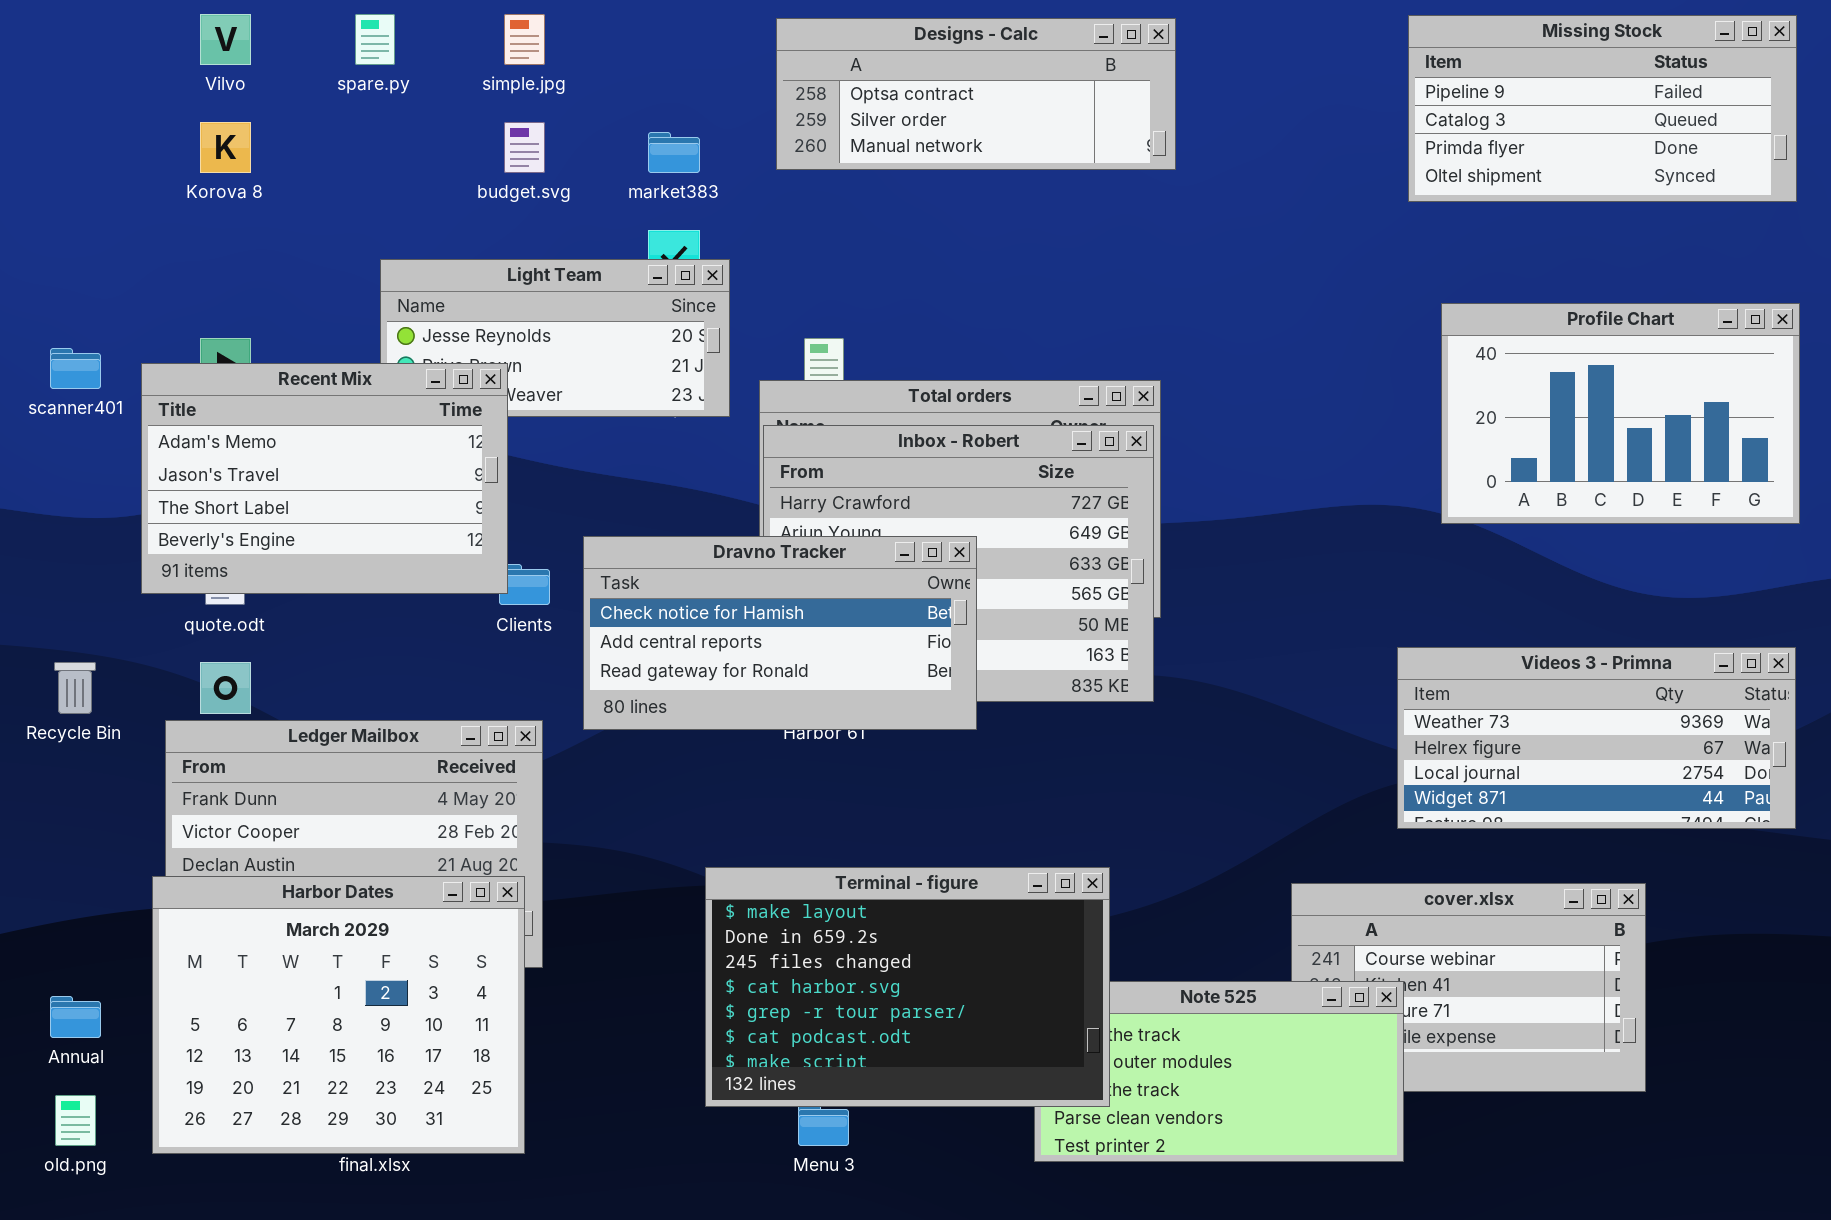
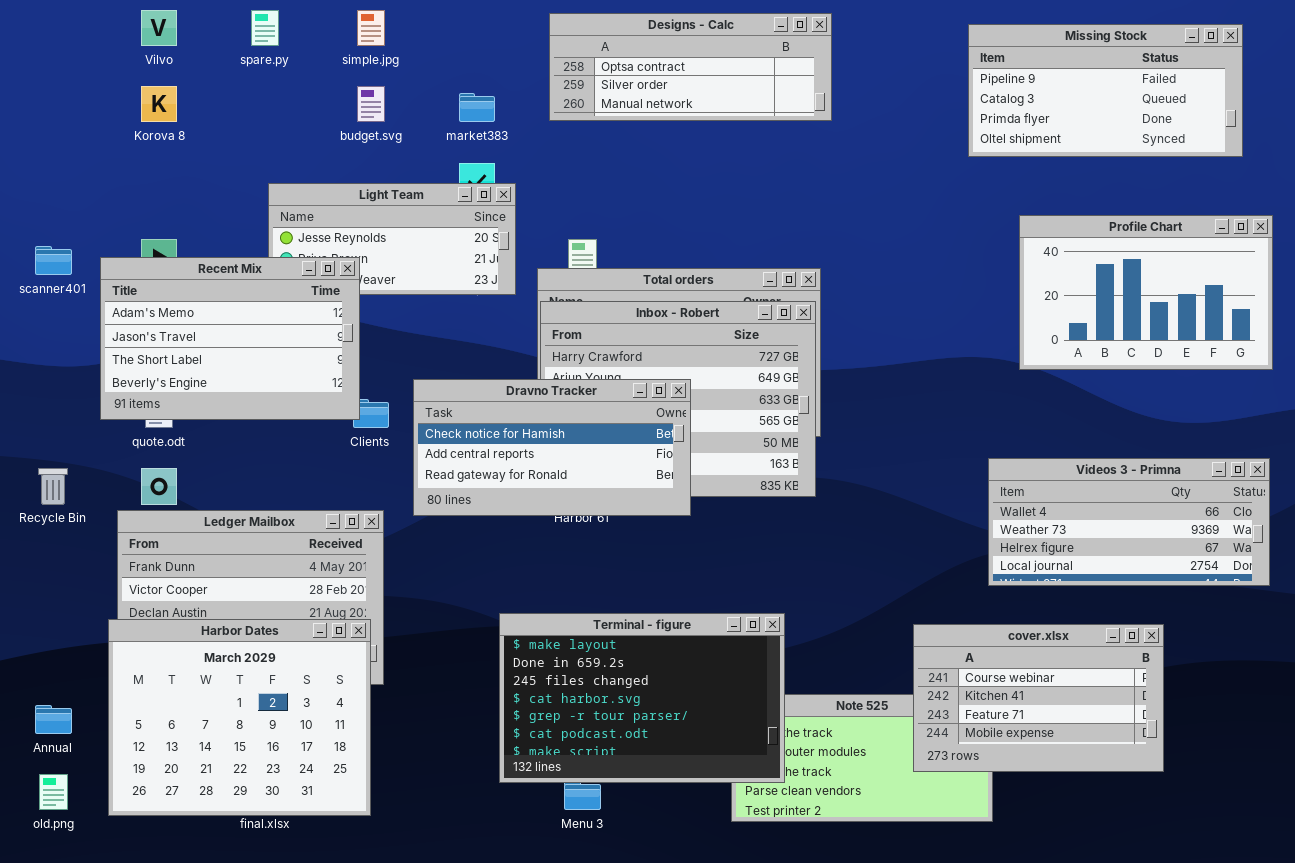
Missing Stock: [1408,15,1797,202] -> [968,24,1243,157], moved
Videos 3 - Primna: [1397,647,1796,829] -> [988,458,1270,586], scrolled up 1 row
cover.xlsx: [1291,883,1646,1092] -> [913,624,1164,772], raised

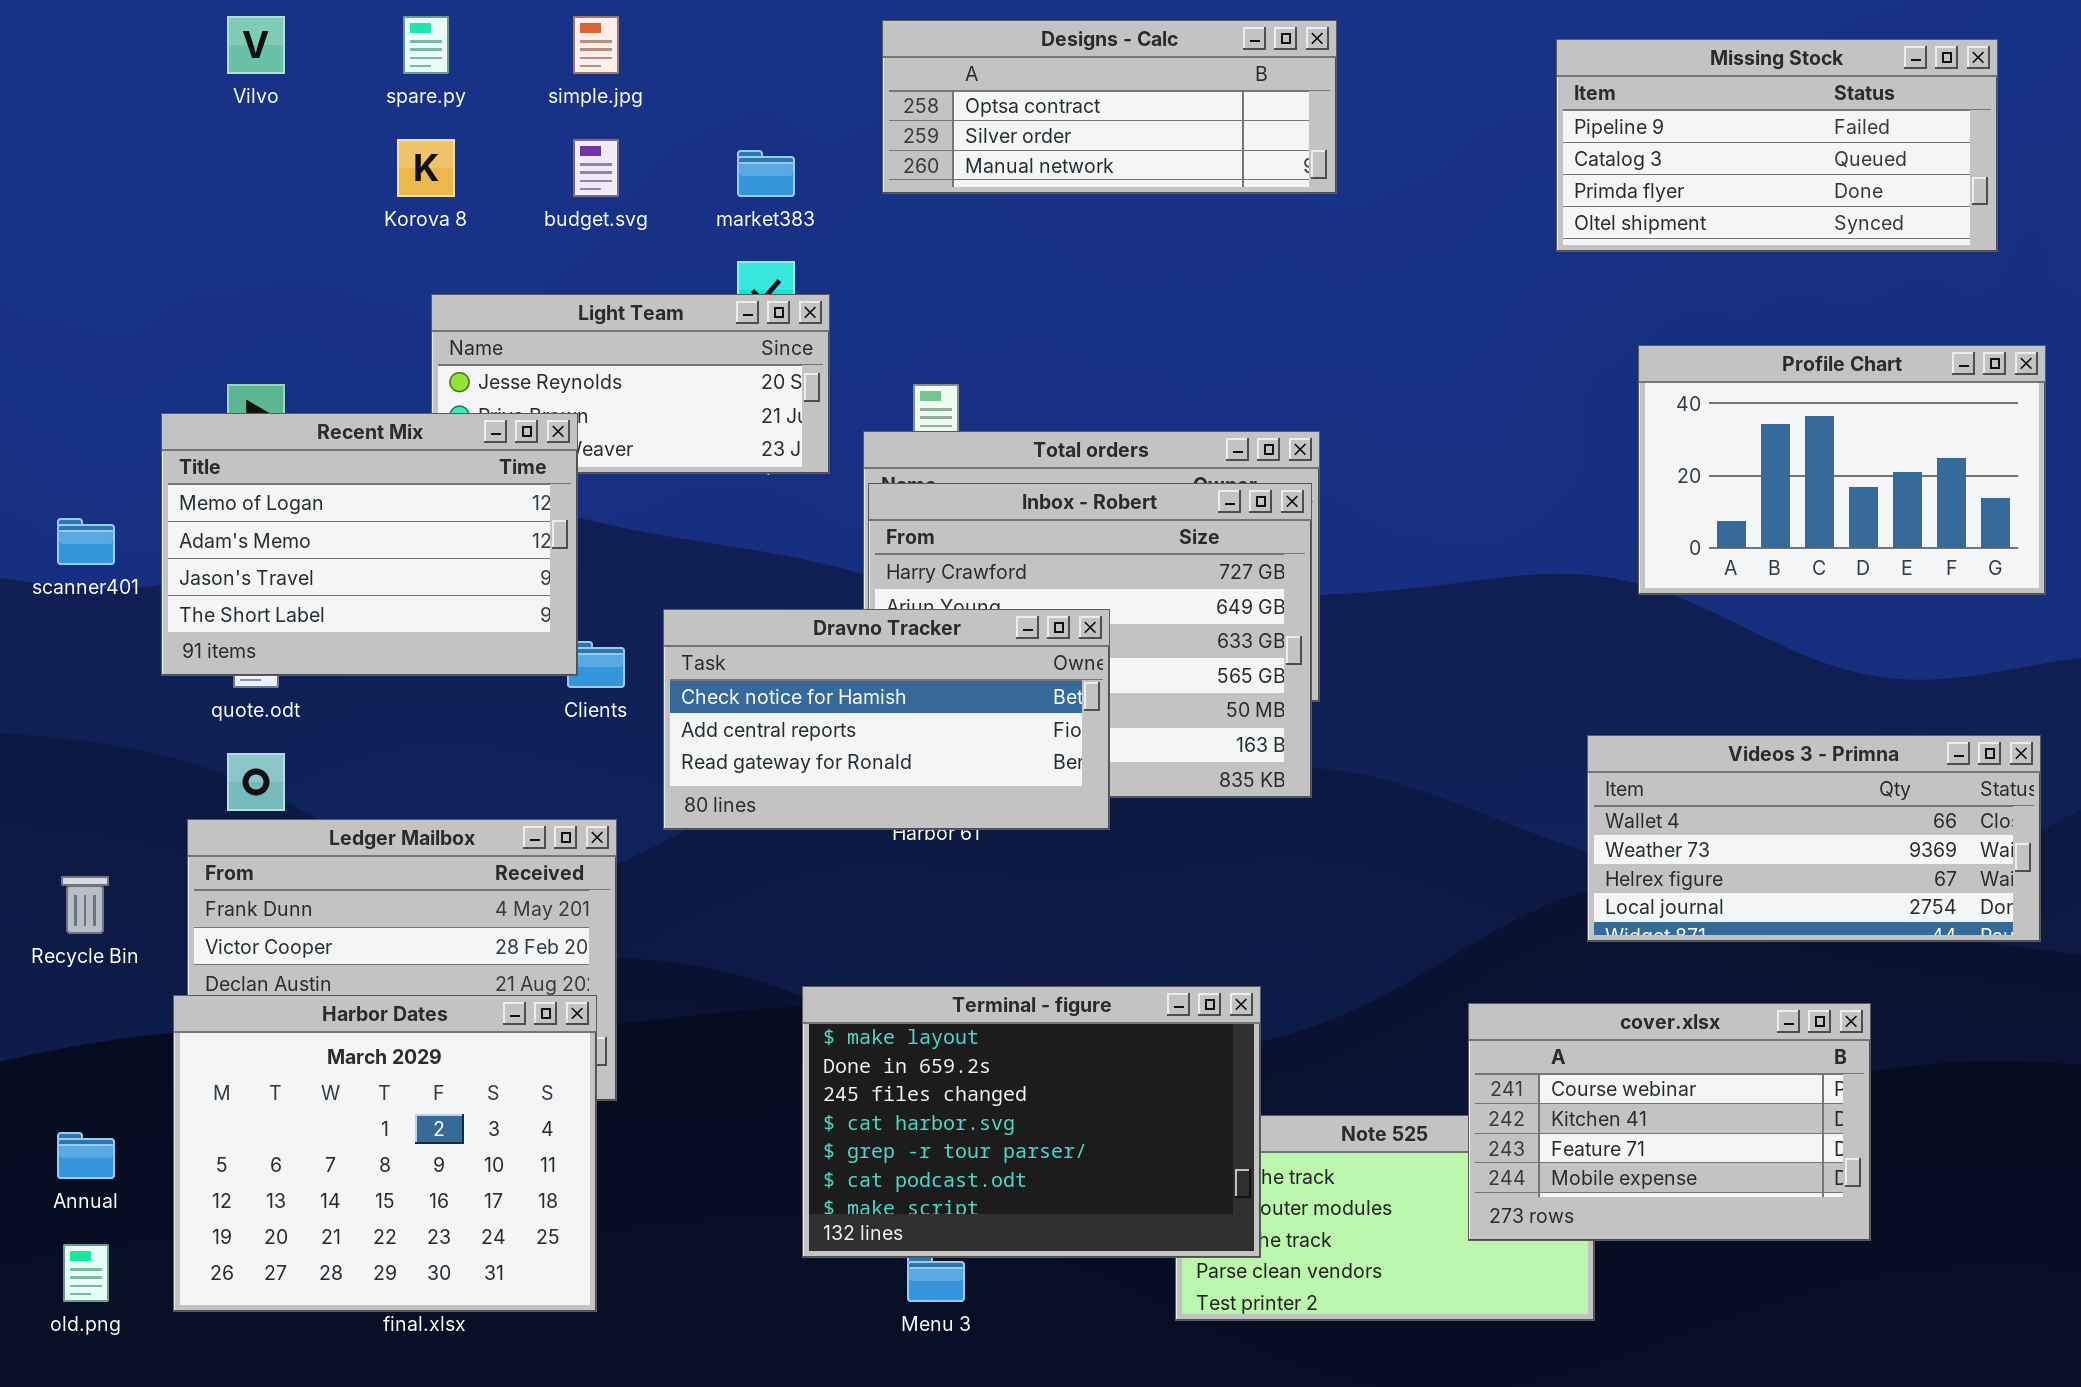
Korova 8: [141,86,177,122] -> [397,139,455,197], moved
scanner401: [35,246,72,275] -> [57,518,115,565], moved
Recent Mix: [100,257,360,420] -> [161,413,578,676], scrolled up 1 row
Recycle Bin: [38,468,68,505] -> [61,876,109,934], moved

